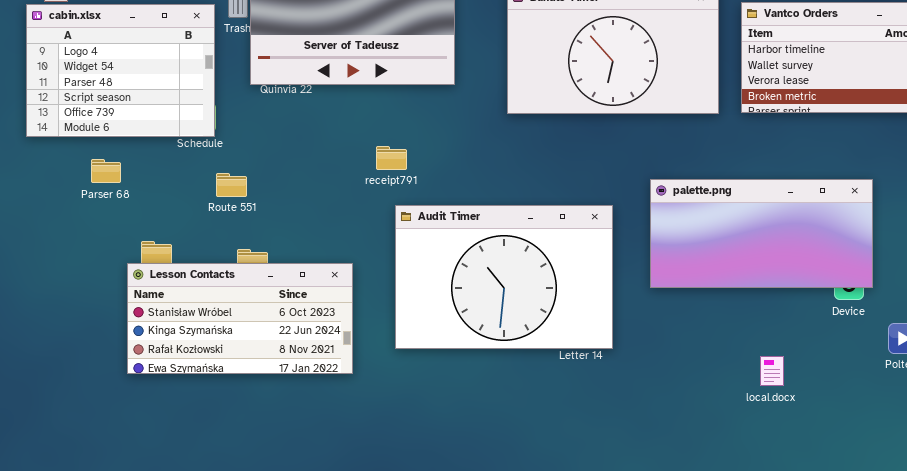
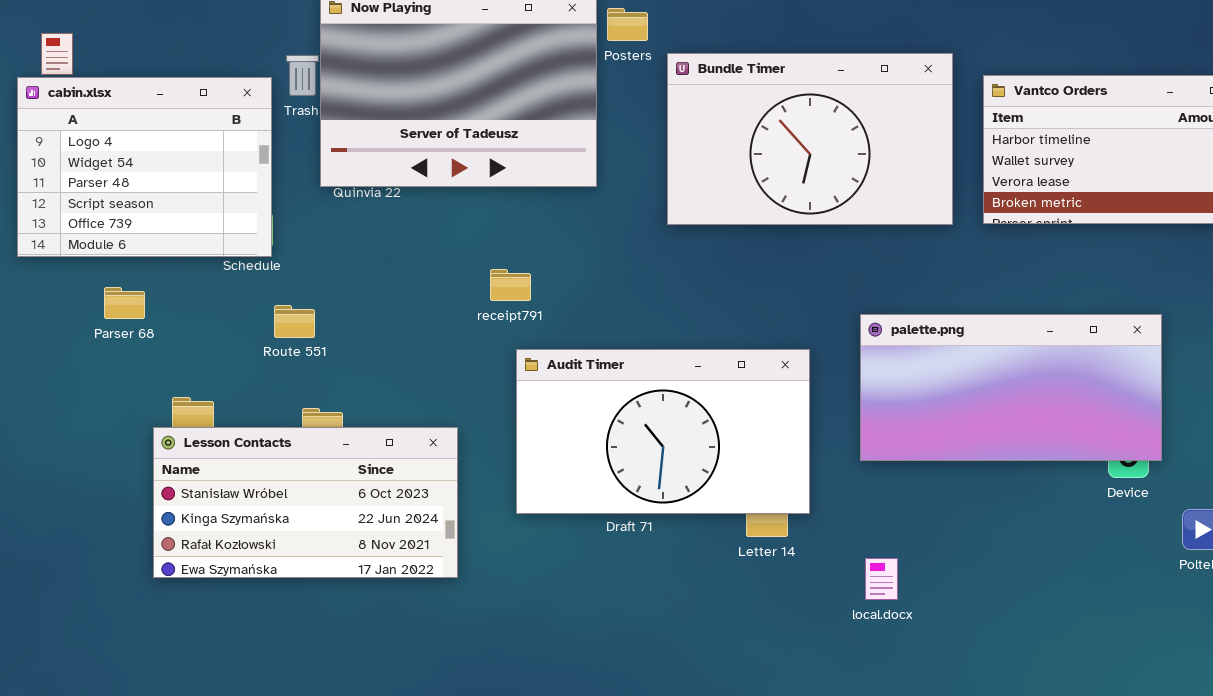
Audit Timer: [395,205,613,349] -> [516,349,810,514], resized
local.docx: [760,356,784,386] -> [865,558,898,600], moved

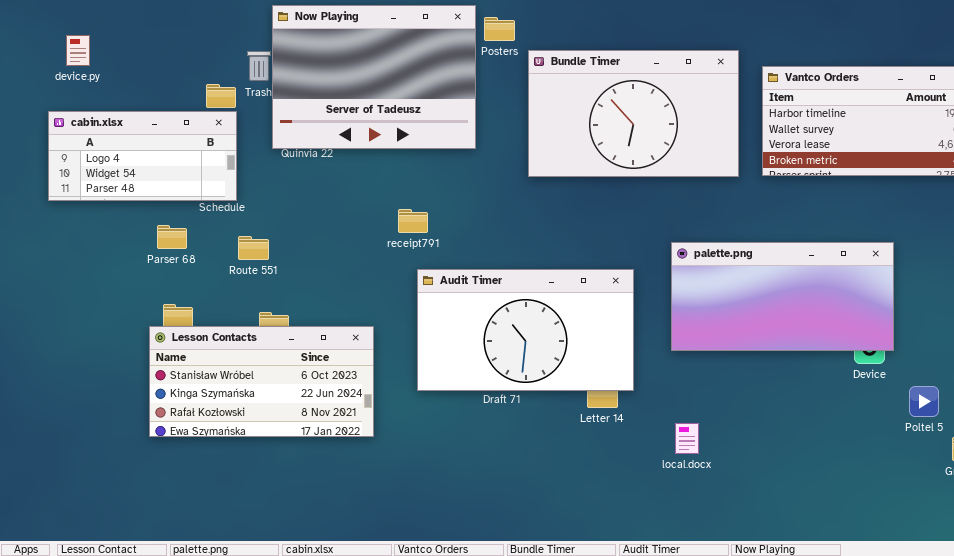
cabin.xlsx: [17,77,272,257] -> [48,111,237,201], resized
Parser 68: [104,287,145,319] -> [157,225,187,249], moved

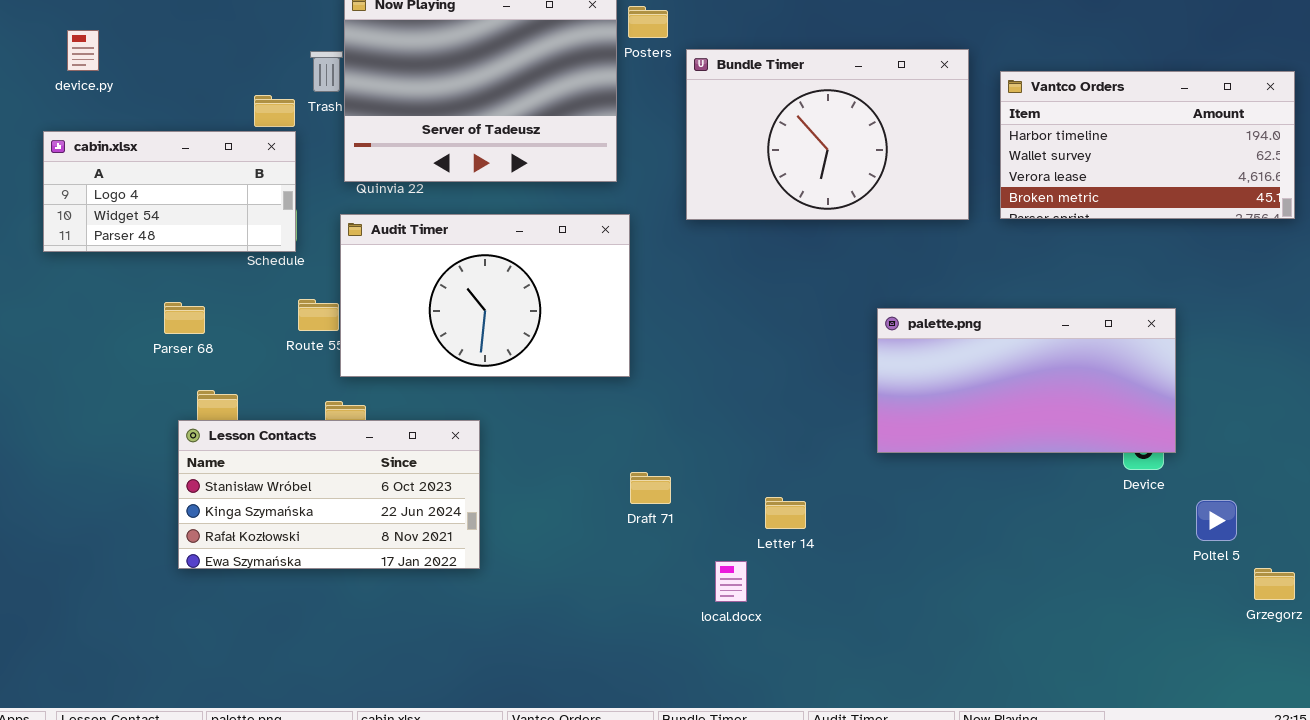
Parser 68: [157,225,187,249] -> [164,302,205,334], moved
Audit Timer: [417,269,634,391] -> [340,214,630,377], moved
local.docx: [675,423,699,454] -> [715,561,747,602], moved

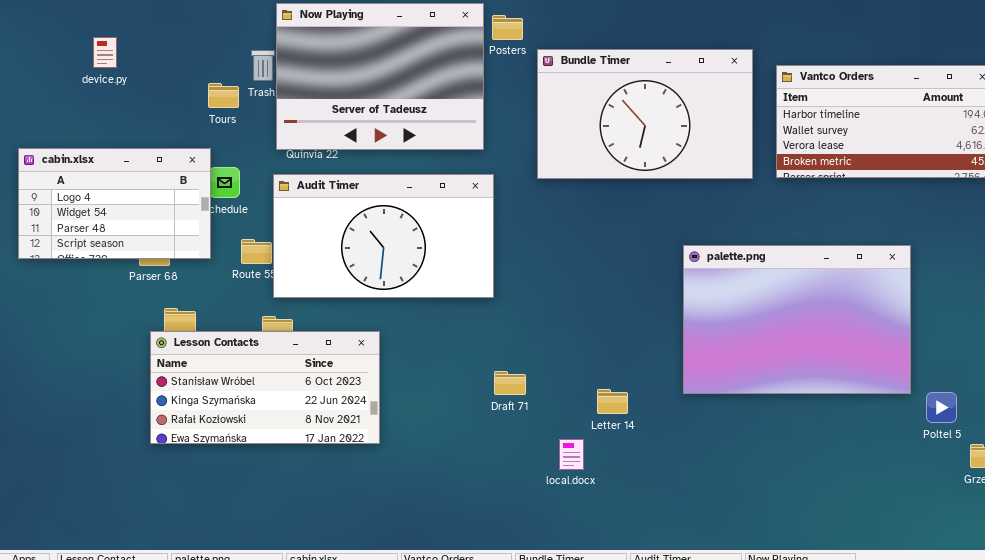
device.py: [67,30,99,71] -> [93,37,117,68], moved
cabin.xlsx: [43,131,296,252] -> [18,148,211,259], moved, resized
palette.png: [877,308,1176,453] -> [683,245,911,394], resized

